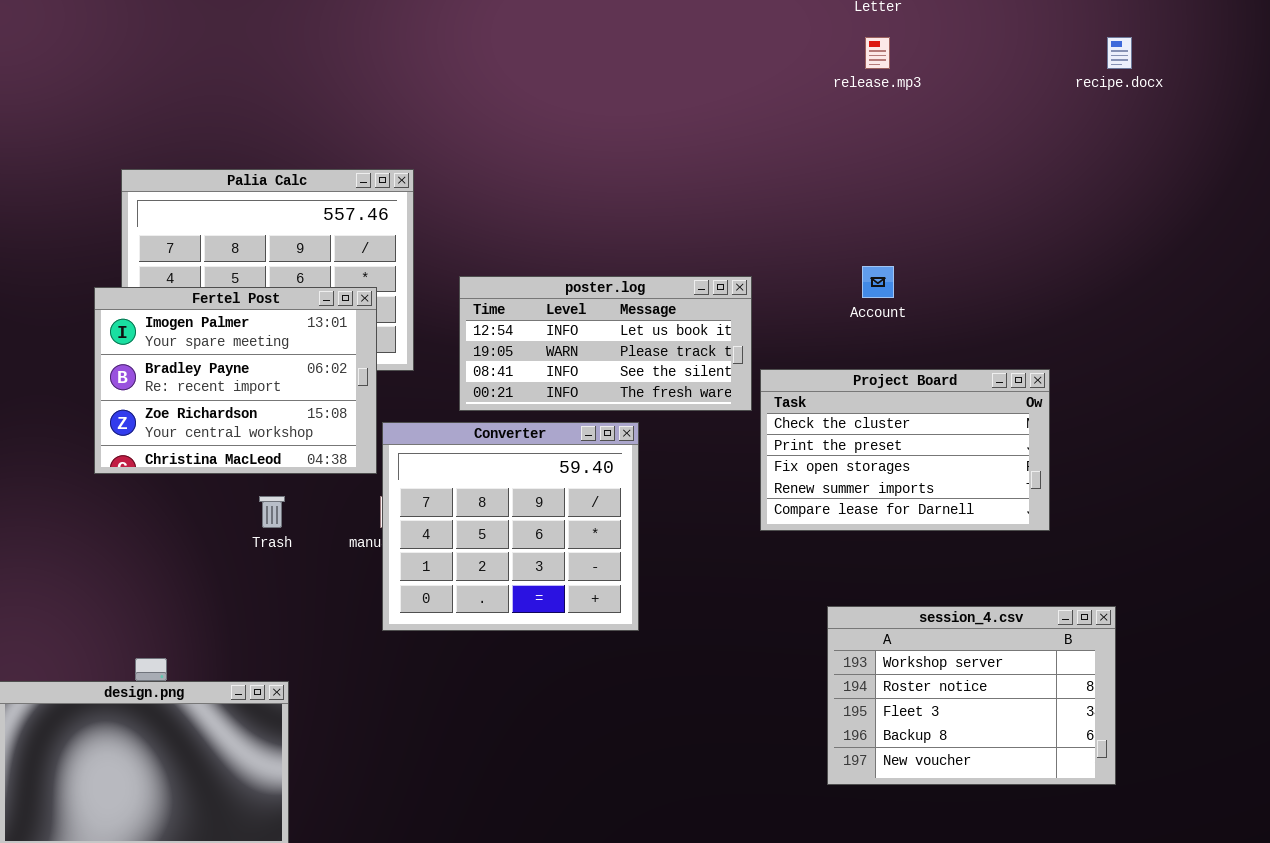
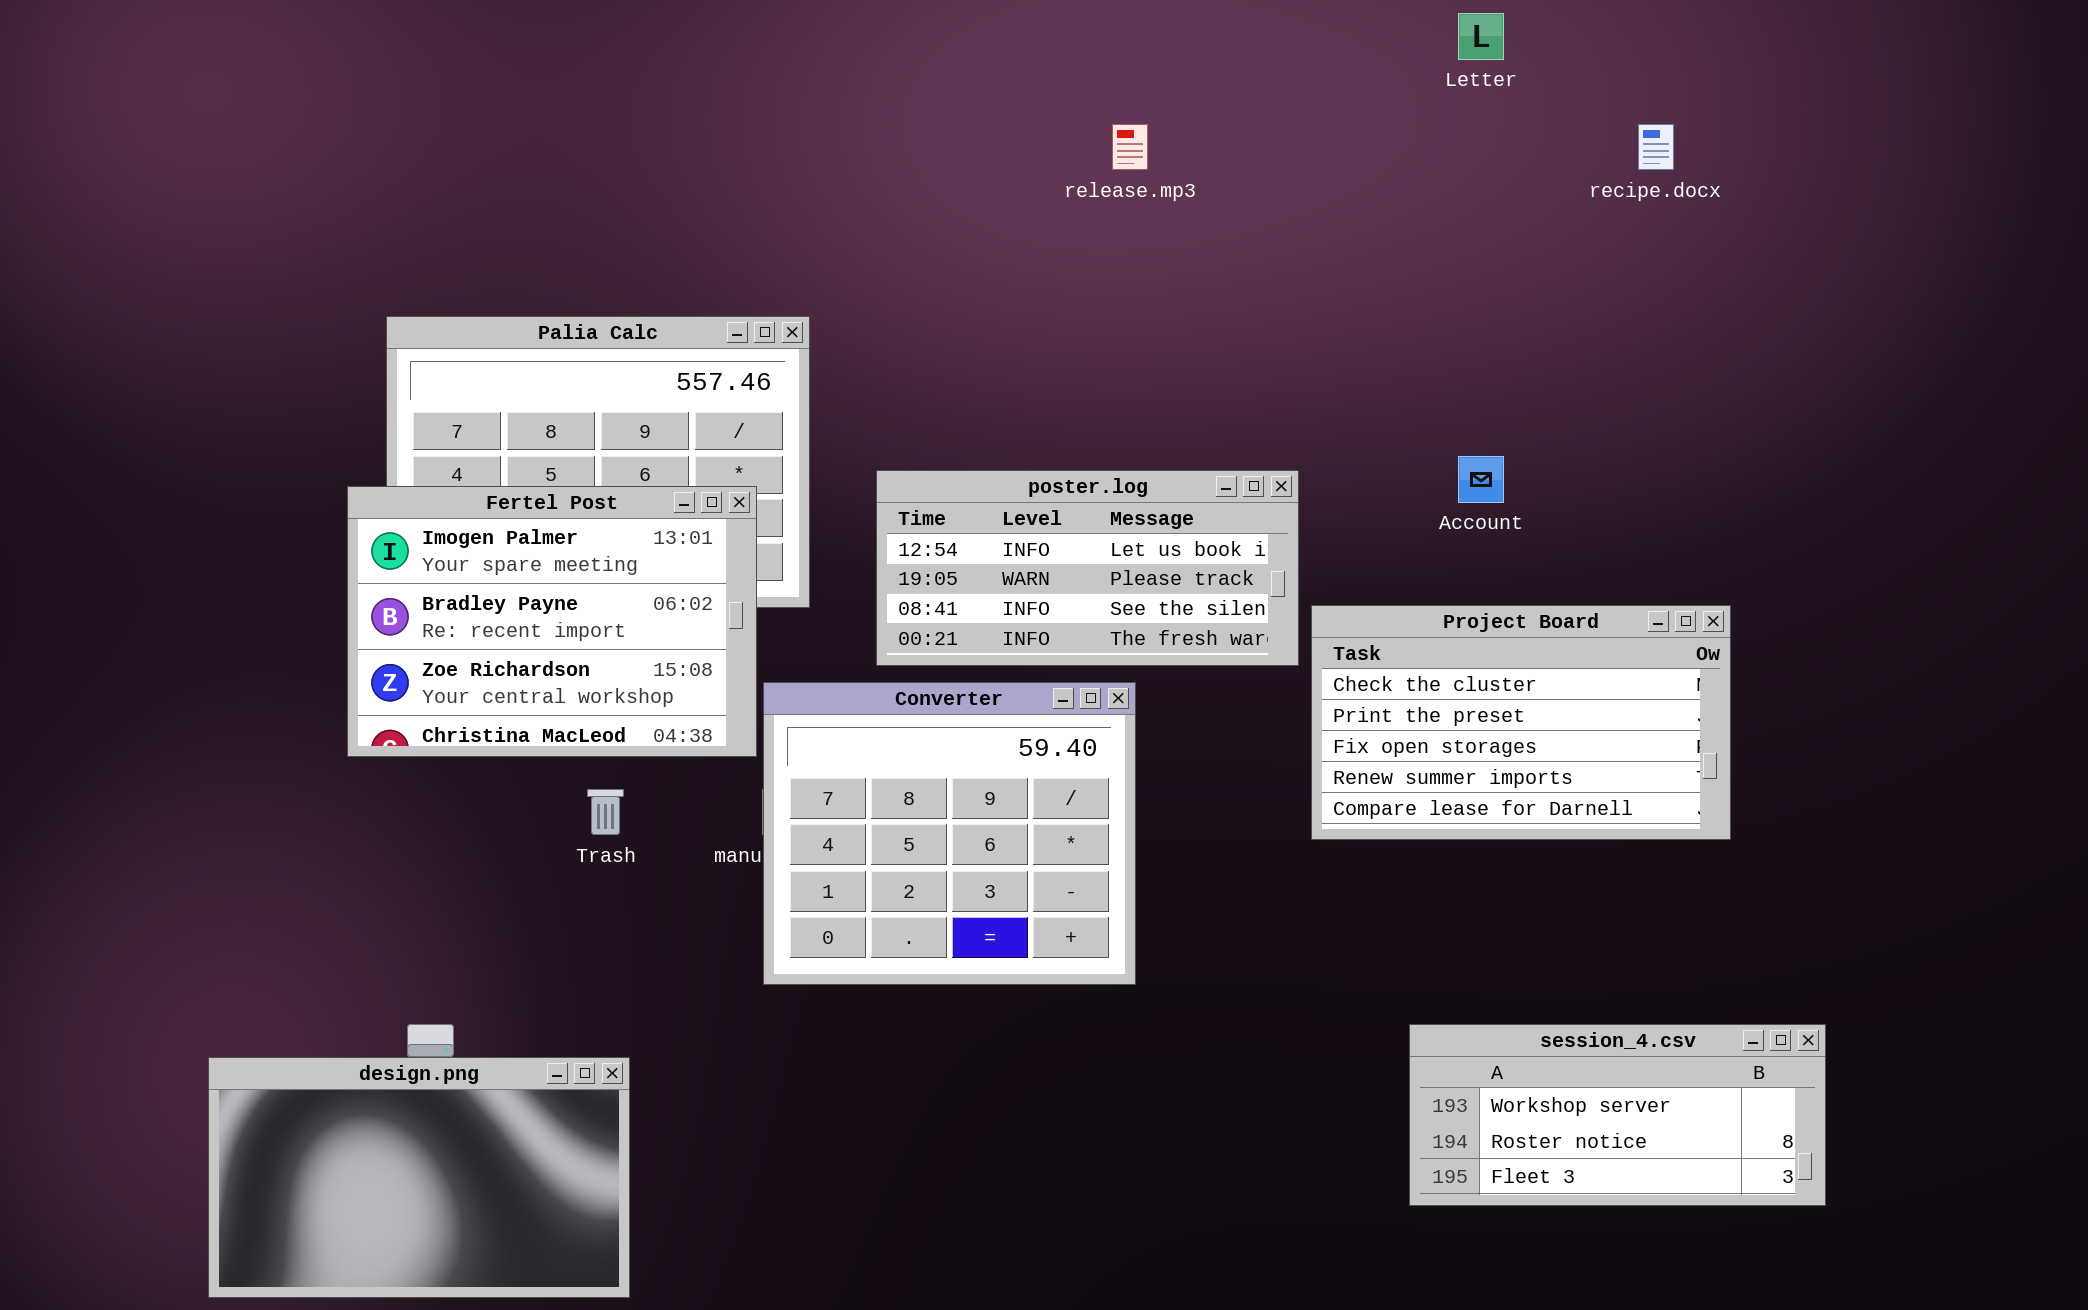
release.mp3: [865,37,890,69] -> [1112,124,1148,170], moved
recipe.docx: [1107,37,1132,69] -> [1638,124,1674,170], moved
session_4.csv: [827,606,1116,785] -> [1409,1024,1826,1206], resized

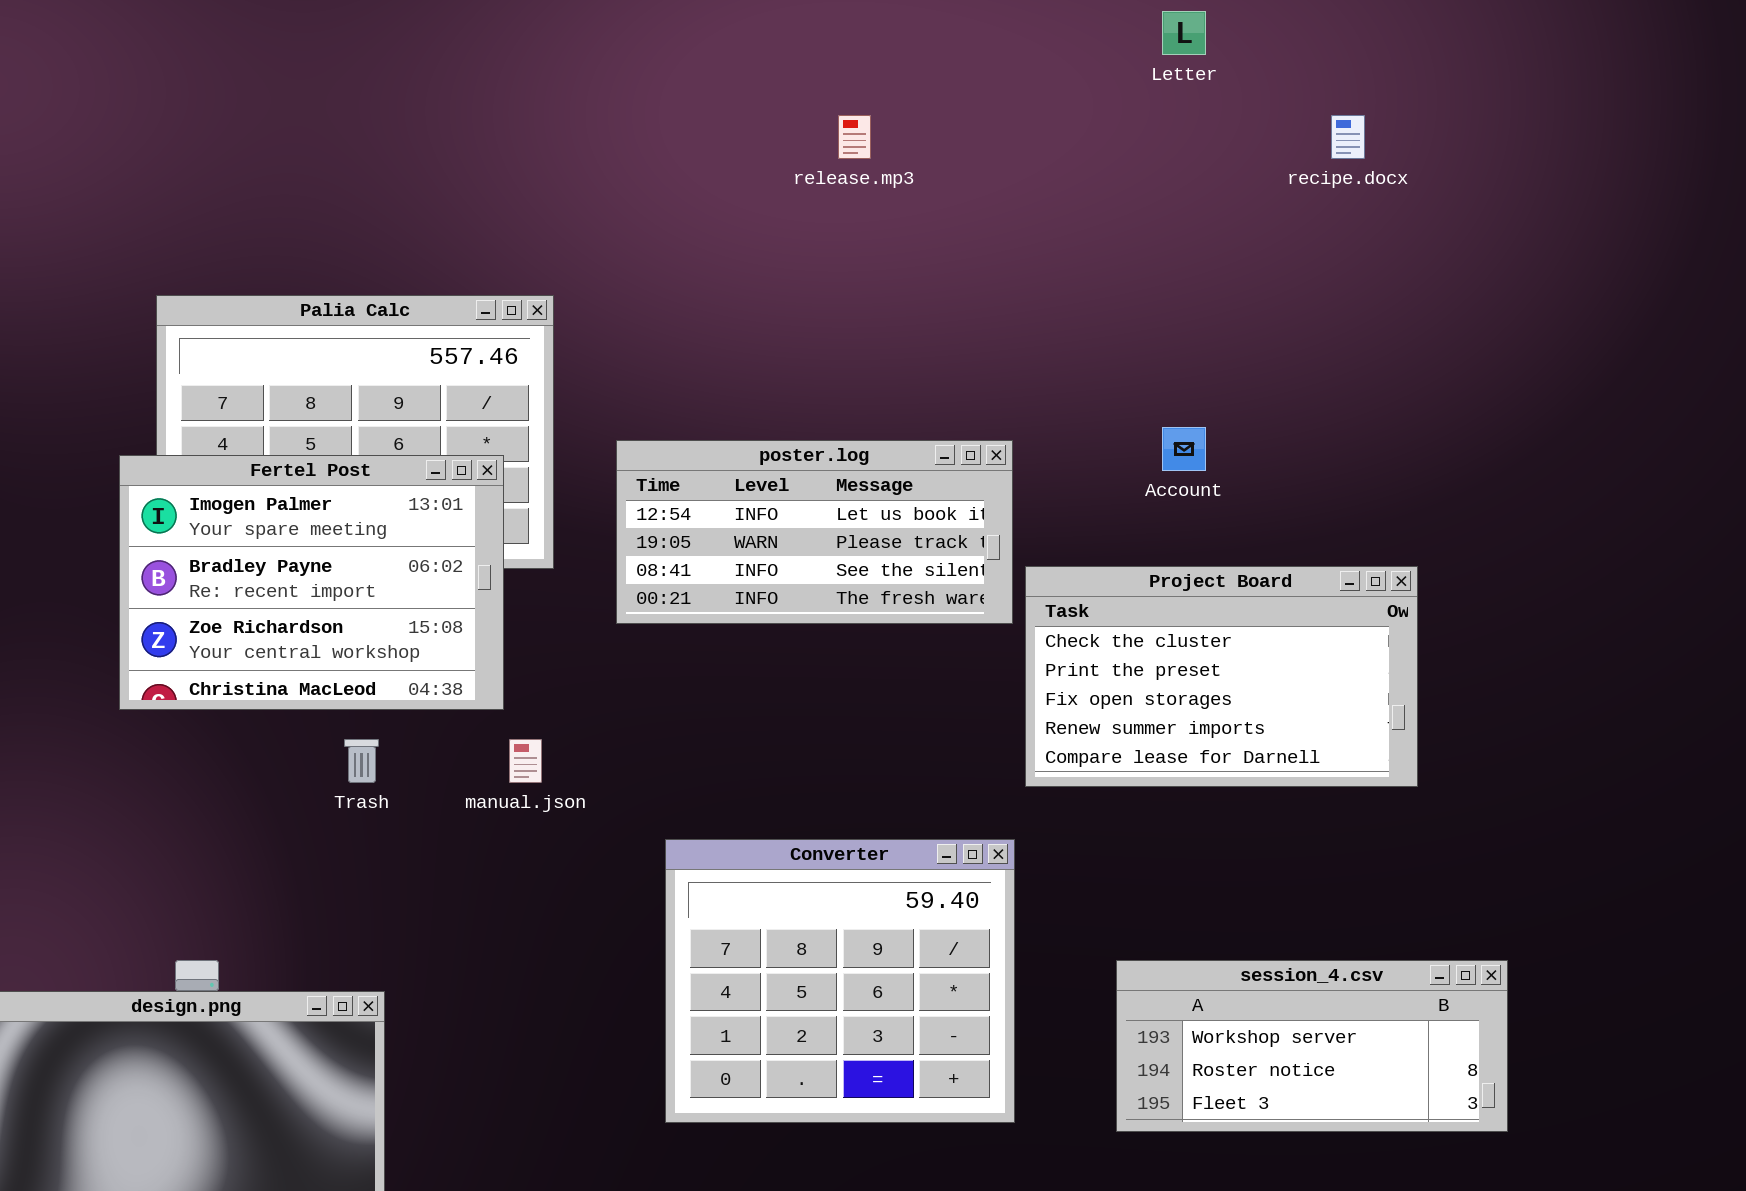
Converter: [763,682,1136,985] -> [665,839,1015,1123], moved

